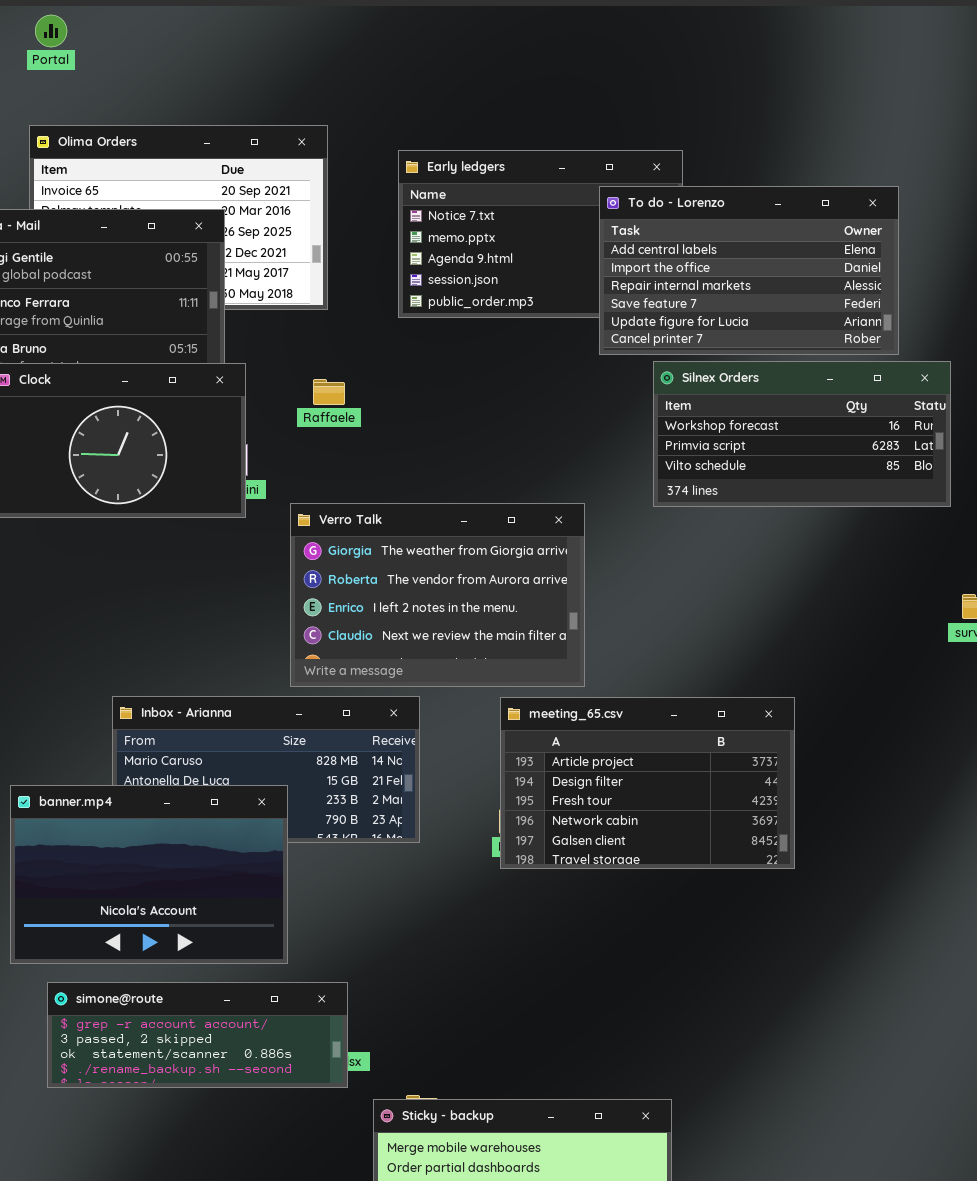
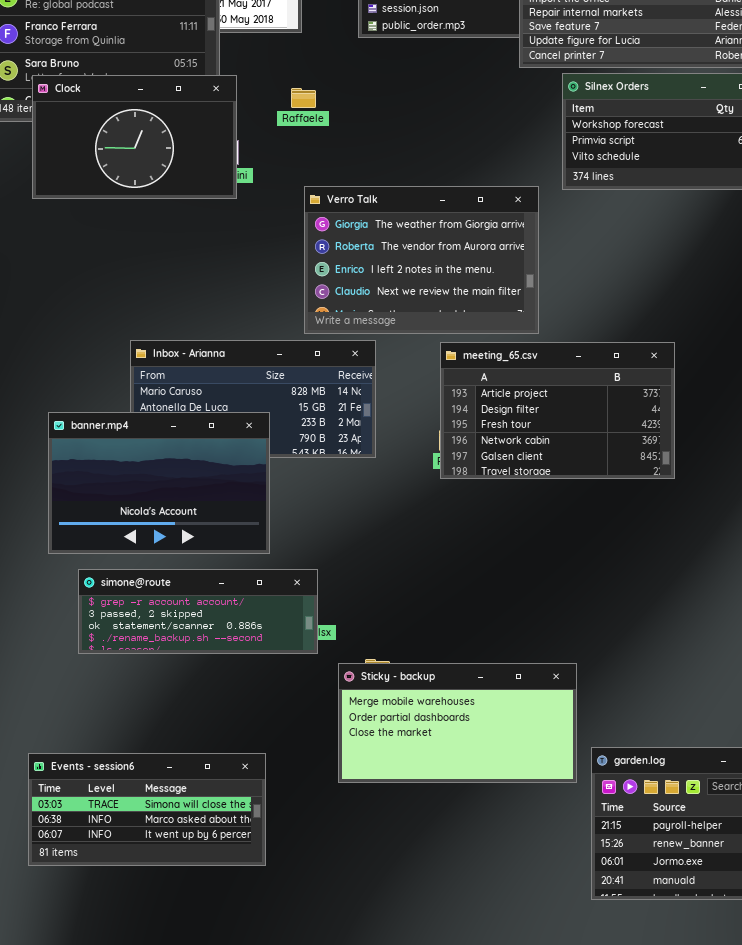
Verro Talk: [290,503,585,687] -> [304,186,539,334], moved

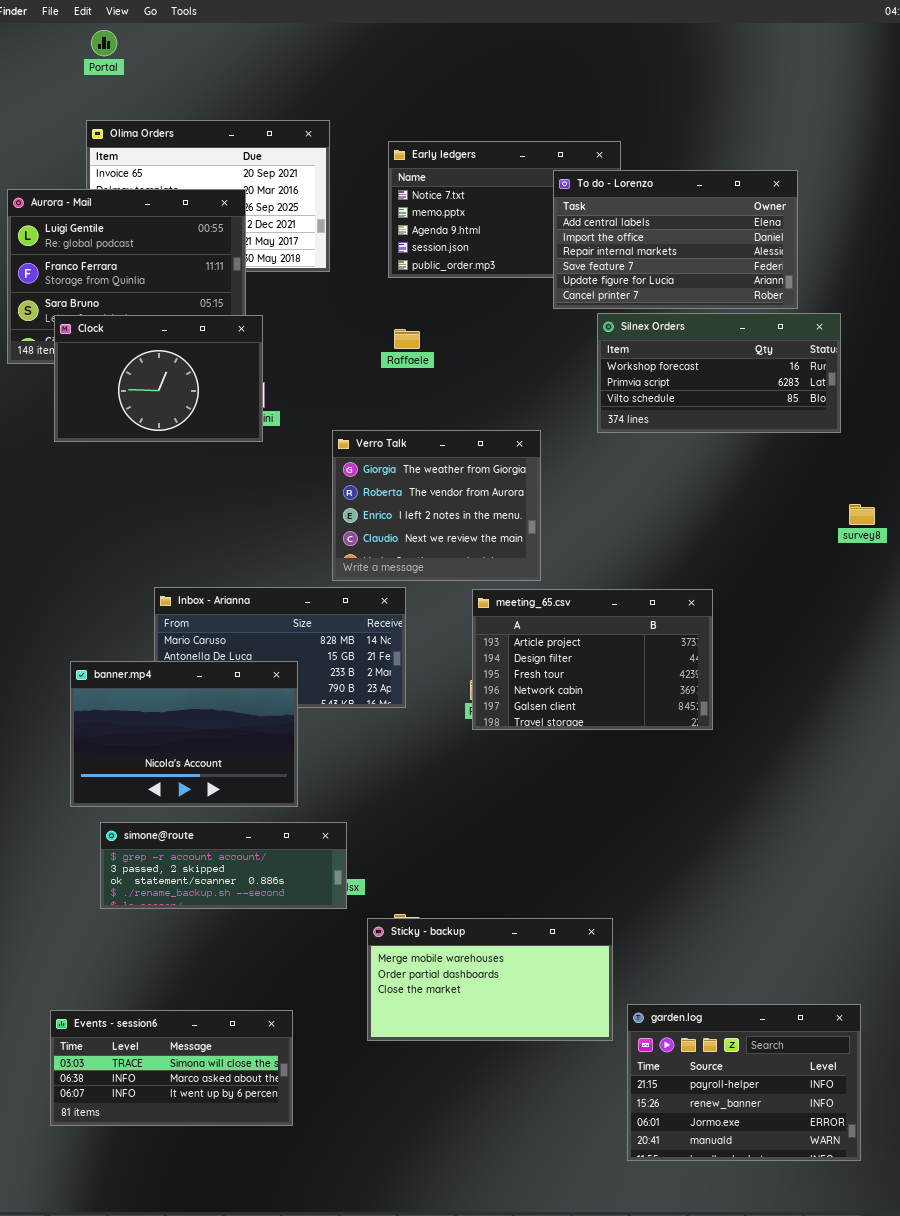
Raffaele: [291,88,316,108] -> [394,329,420,349], moved
Verro Talk: [304,186,539,334] -> [332,430,541,581], resized

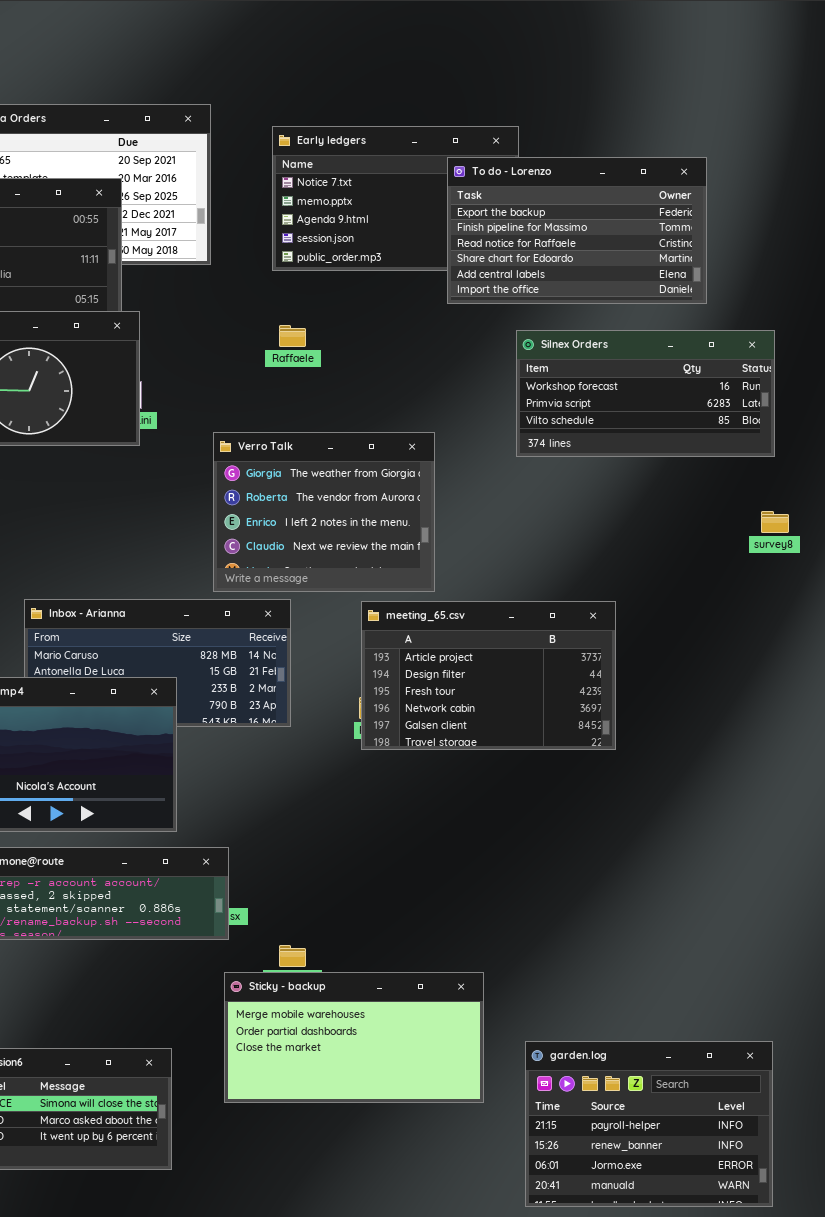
To do - Lorenzo: [553,170,798,309] -> [447,157,707,304], scrolled up 4 rows
Silnex Orders: [597,313,841,433] -> [516,330,775,457], moved
Sticky - backup: [367,918,613,1041] -> [224,972,484,1103], moved

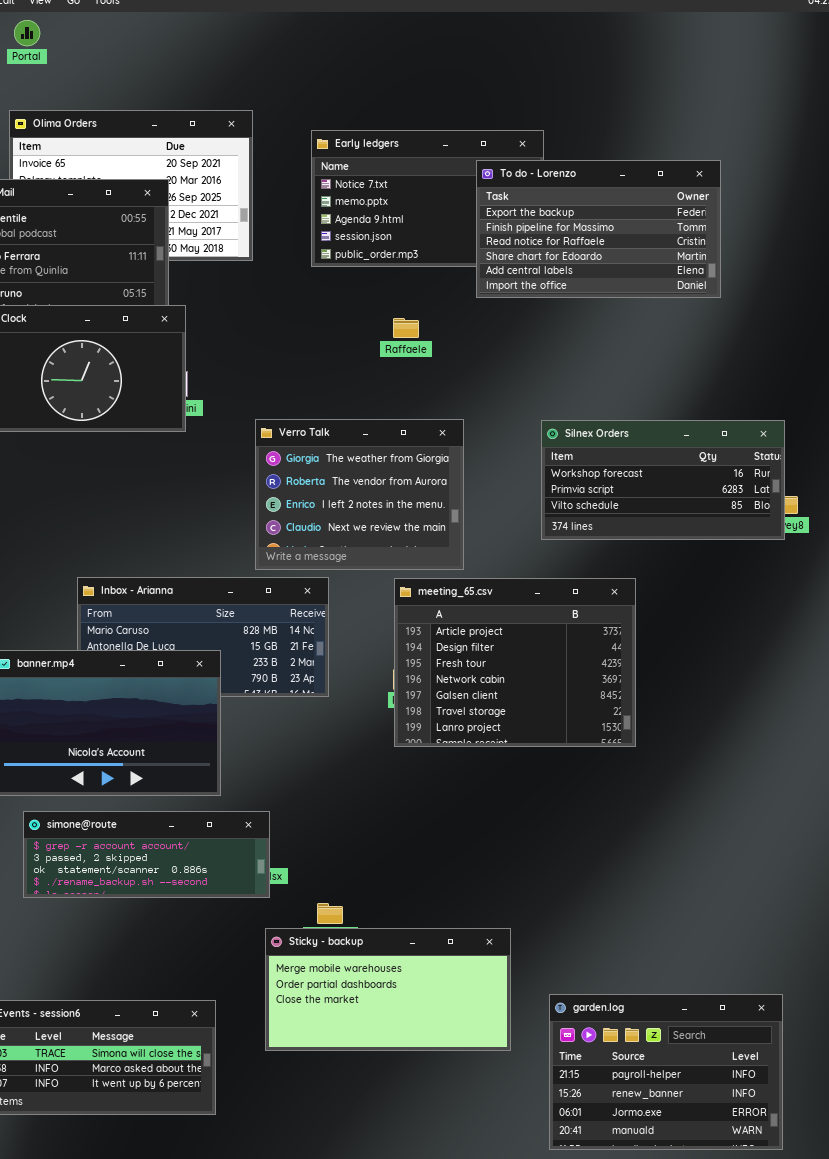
Raffaele: [279,325,306,347] -> [393,318,419,338], moved
Silnex Orders: [516,330,775,457] -> [541,420,785,540], moved
meeting_65.csv: [361,601,616,750] -> [394,578,636,747], resized

